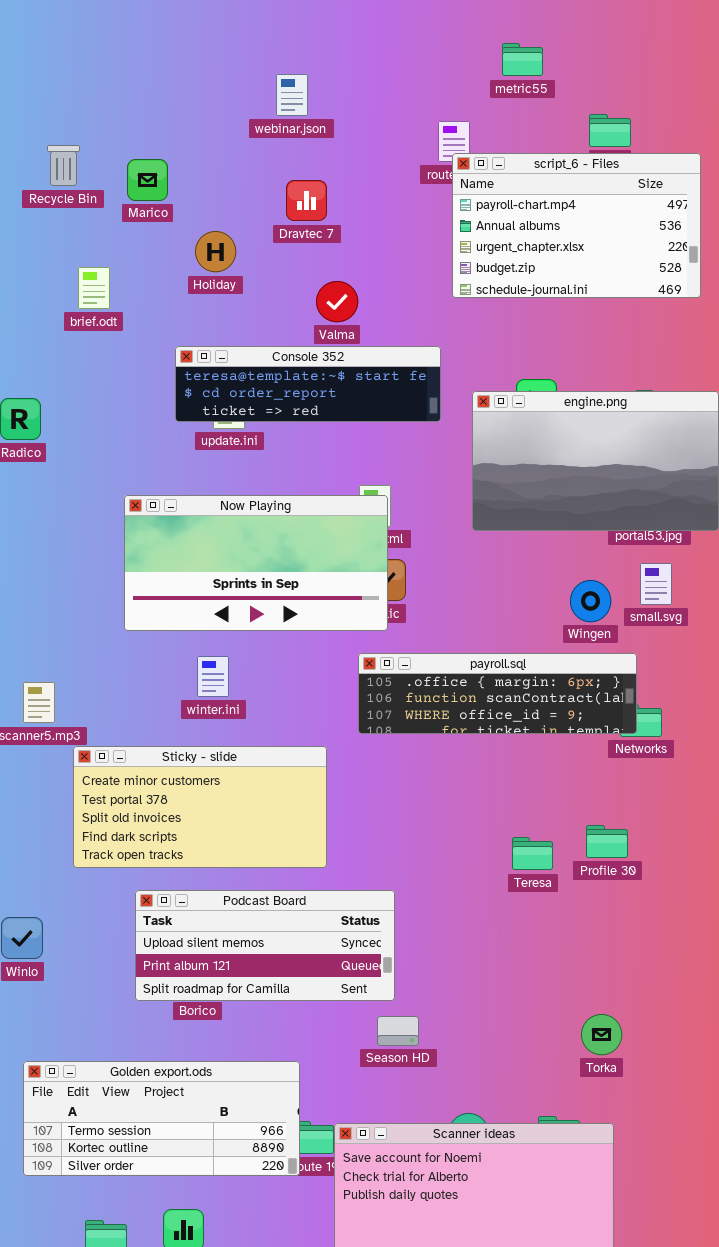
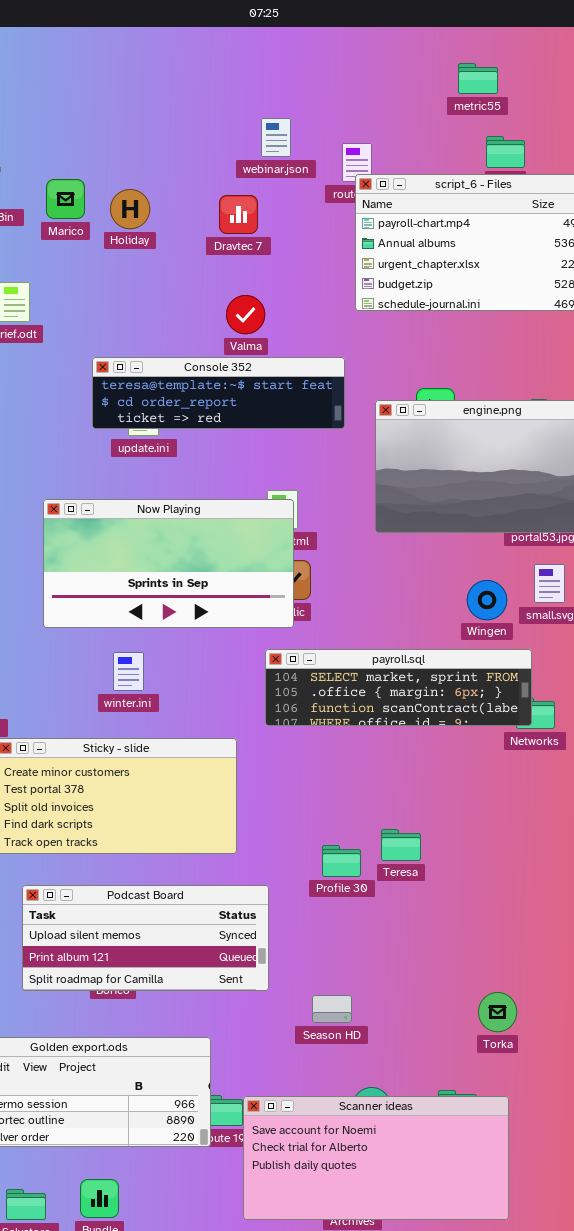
metric55: [502,43,543,76] -> [458,63,498,94], moved
webinar.json: [276,74,308,116] -> [261,118,291,157], moved
Dravtec 7: [286,180,327,221] -> [219,195,258,234], moved
Holiday: [195,231,236,272] -> [110,189,150,229], moved
payroll.sql: [358,653,637,734] -> [265,649,532,726], scrolled up 1 row
Profile 30: [586,825,628,858] -> [322,845,361,877], moved
Teresa: [512,837,553,870] -> [381,829,421,861], moved
Podcast Board: [135,890,395,1001] -> [22,885,269,991], moved
Season HD: [377,1016,419,1046] -> [312,995,352,1023], moved

